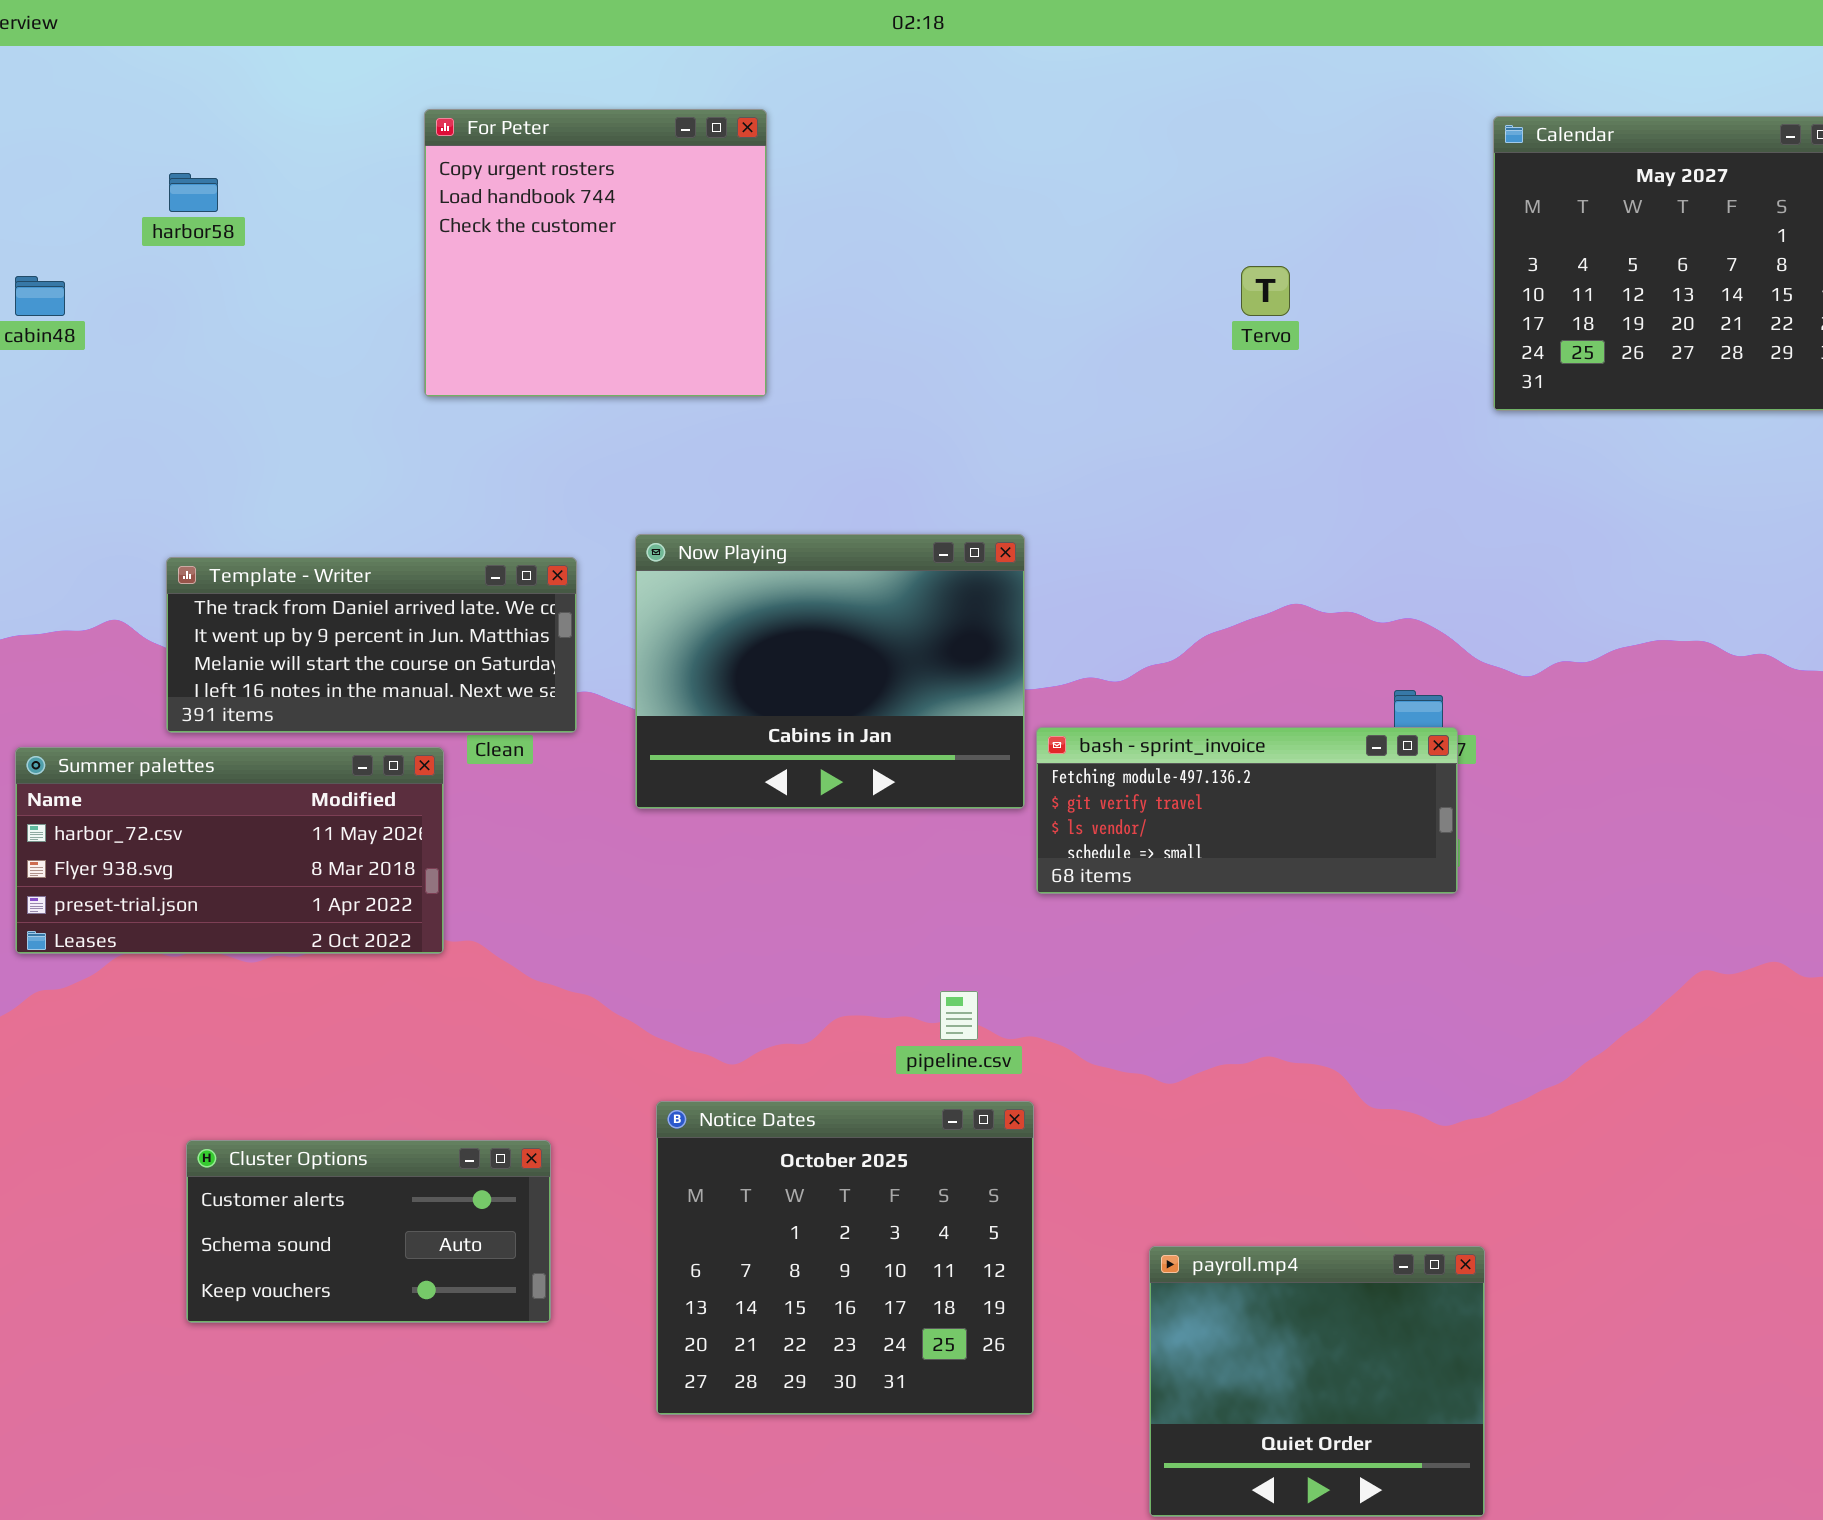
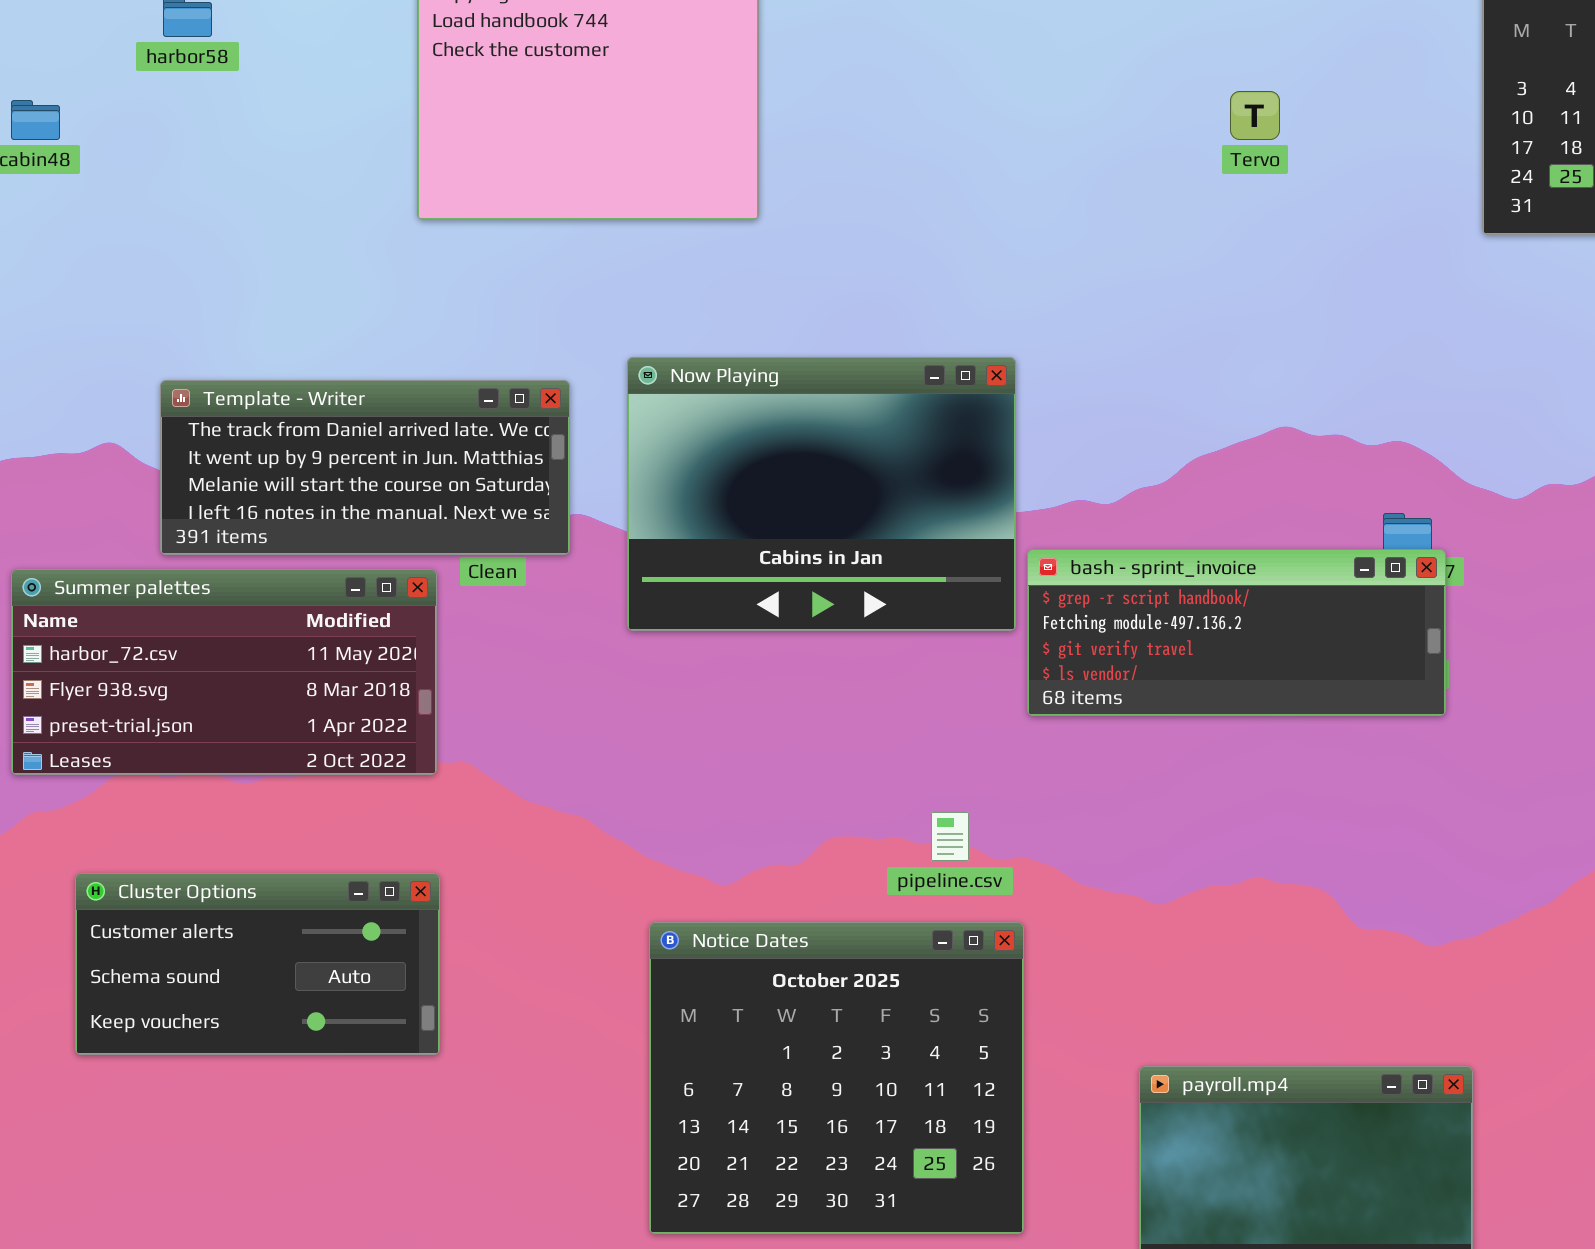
bash - sprint_invoice: [1036,727,1458,894] -> [1027,549,1446,716], scrolled up 1 row
Cluster Options: [186,1140,551,1323] -> [75,873,440,1055], moved

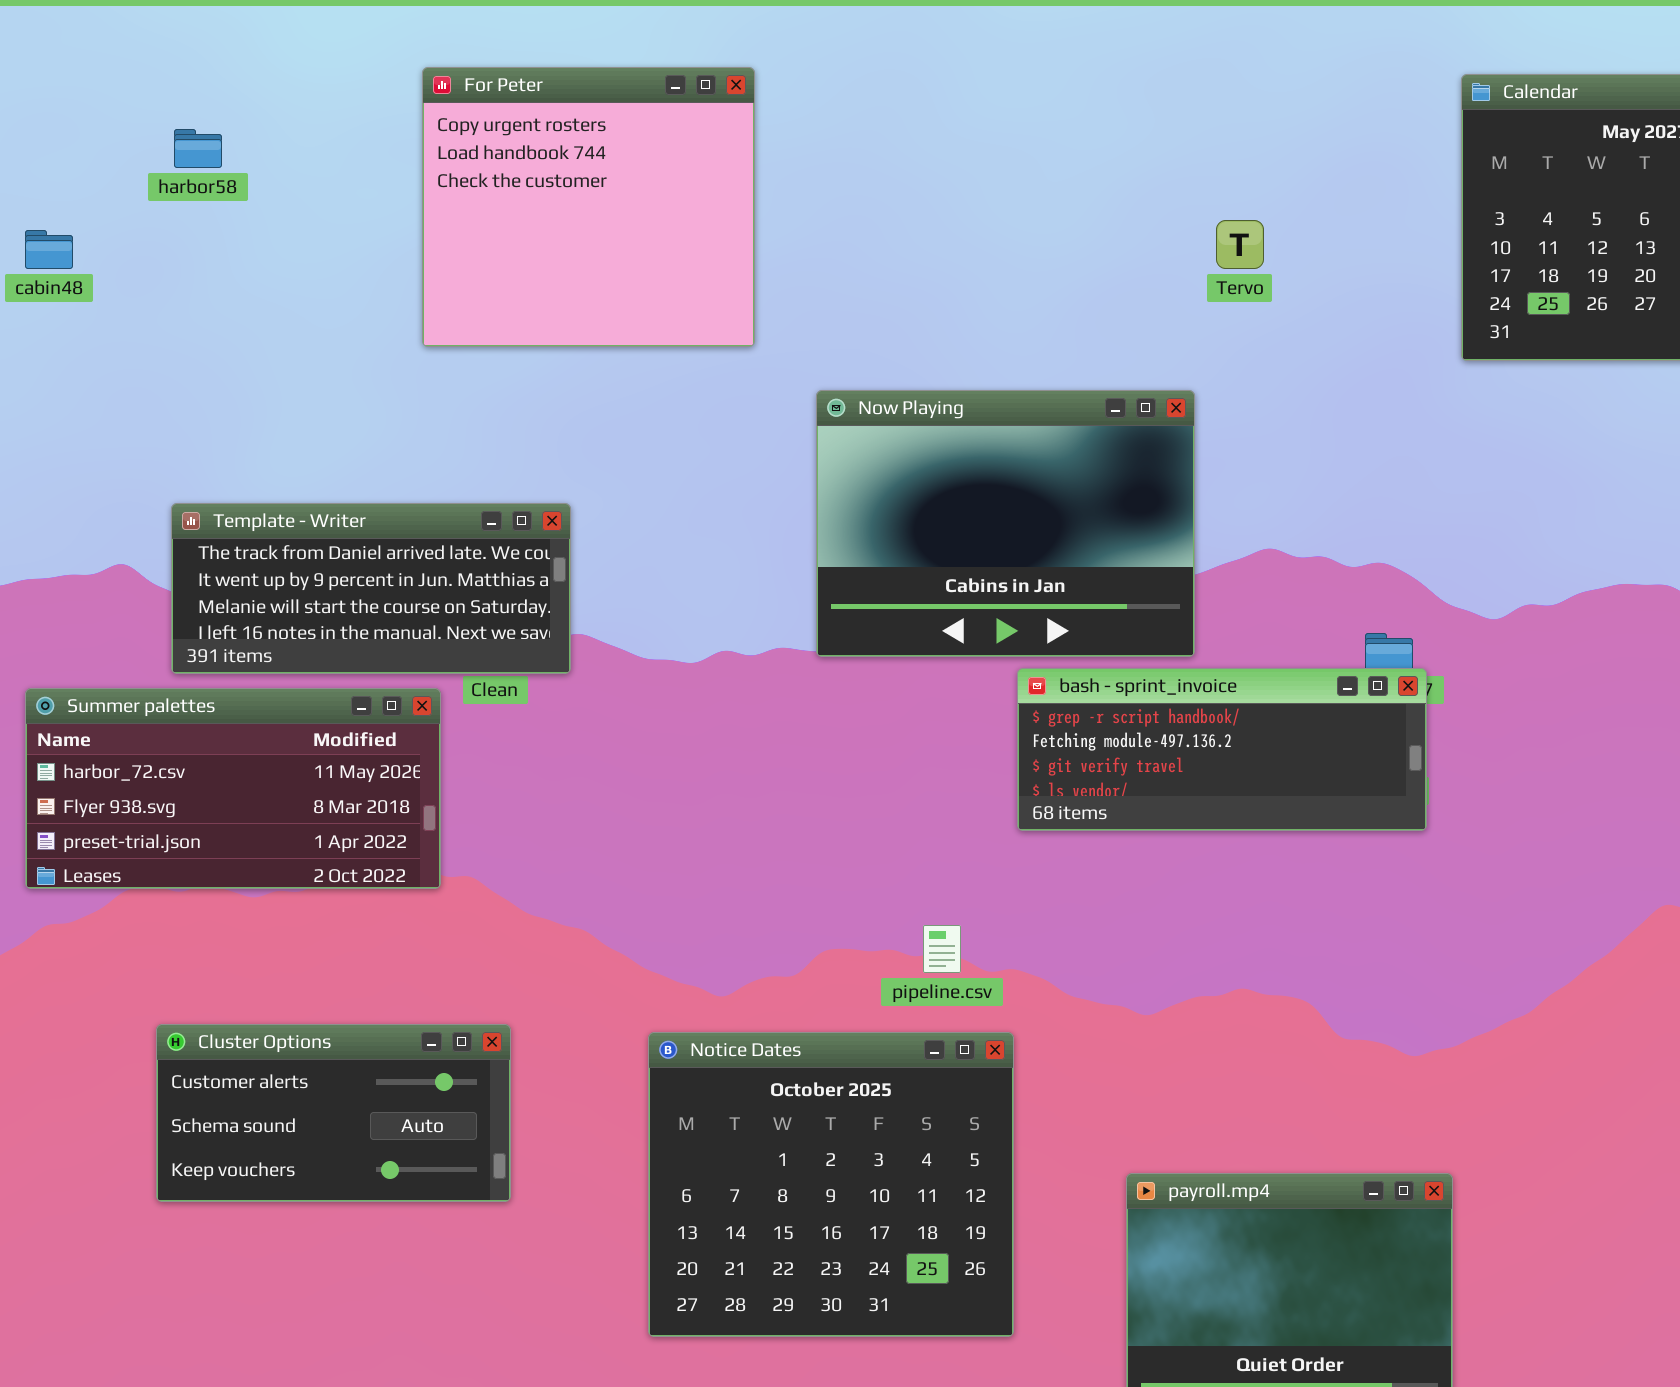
Now Playing: [627,357,1016,631] -> [816,390,1195,657], moved
Cluster Options: [75,873,440,1055] -> [156,1024,511,1202], moved

